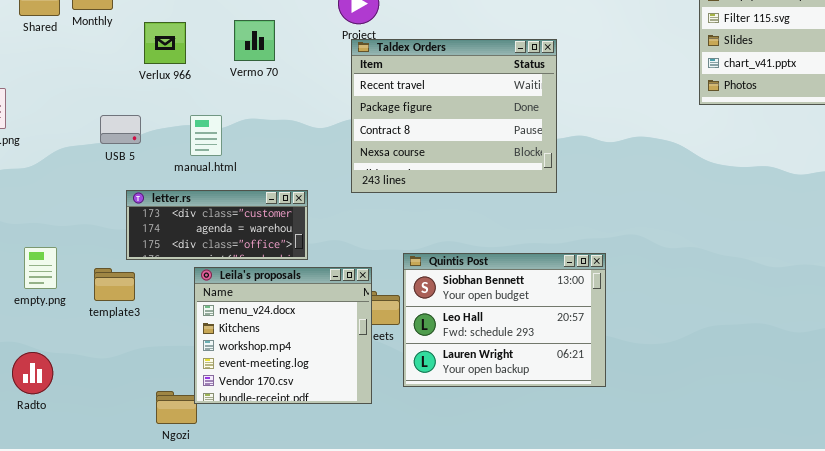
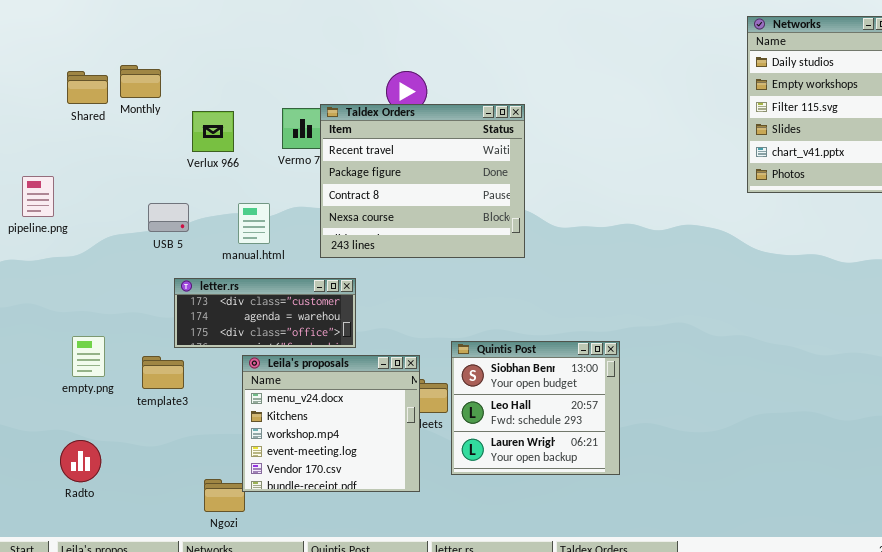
Taldex Orders: [351,39,557,193] -> [320,104,525,258], moved
Quintis Post: [403,253,606,387] -> [451,341,620,475], resized

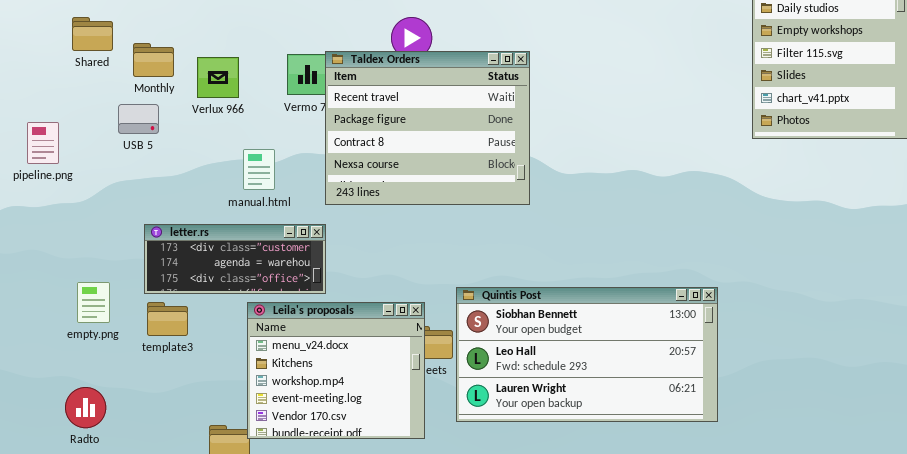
Monthly: [120,65,161,98] -> [133,43,174,77], moved
USB 5: [148,203,189,232] -> [118,104,159,134], moved
letter.rs: [174,278,356,348] -> [144,224,326,294], moved
Quintis Post: [451,341,620,475] -> [456,287,718,422], resized

